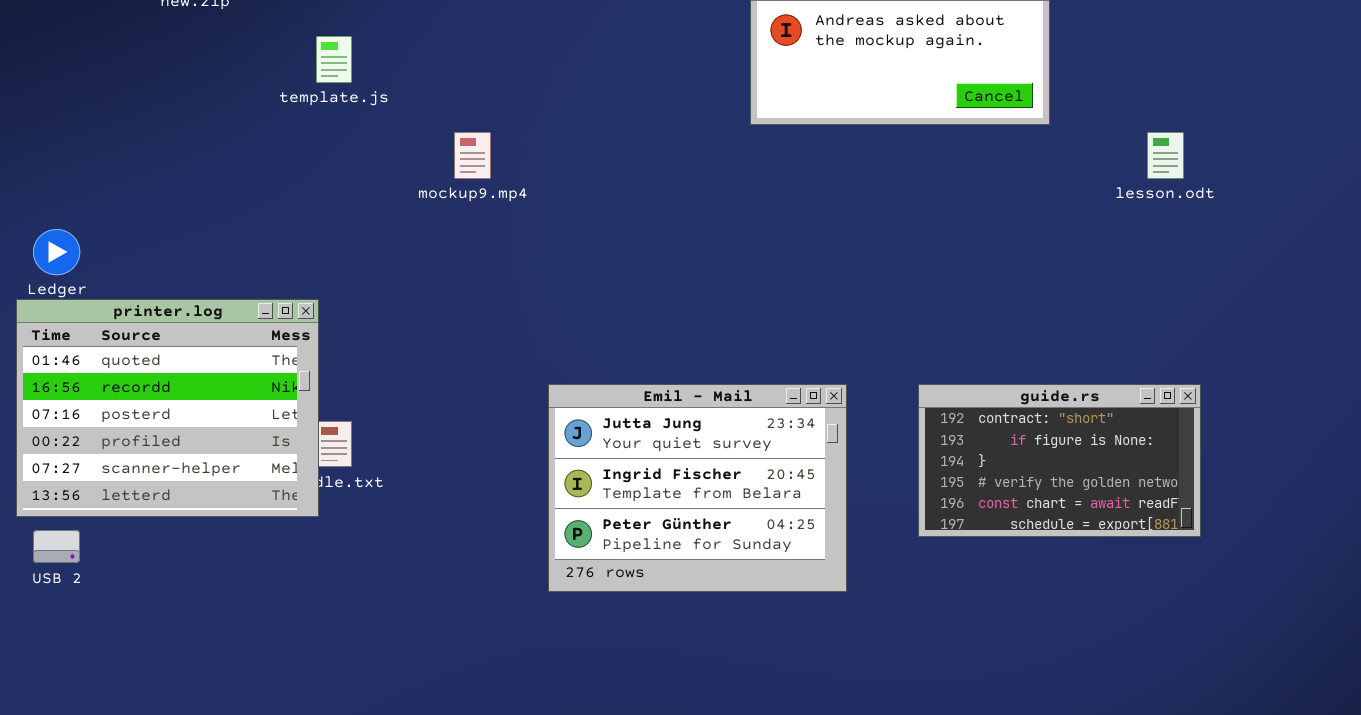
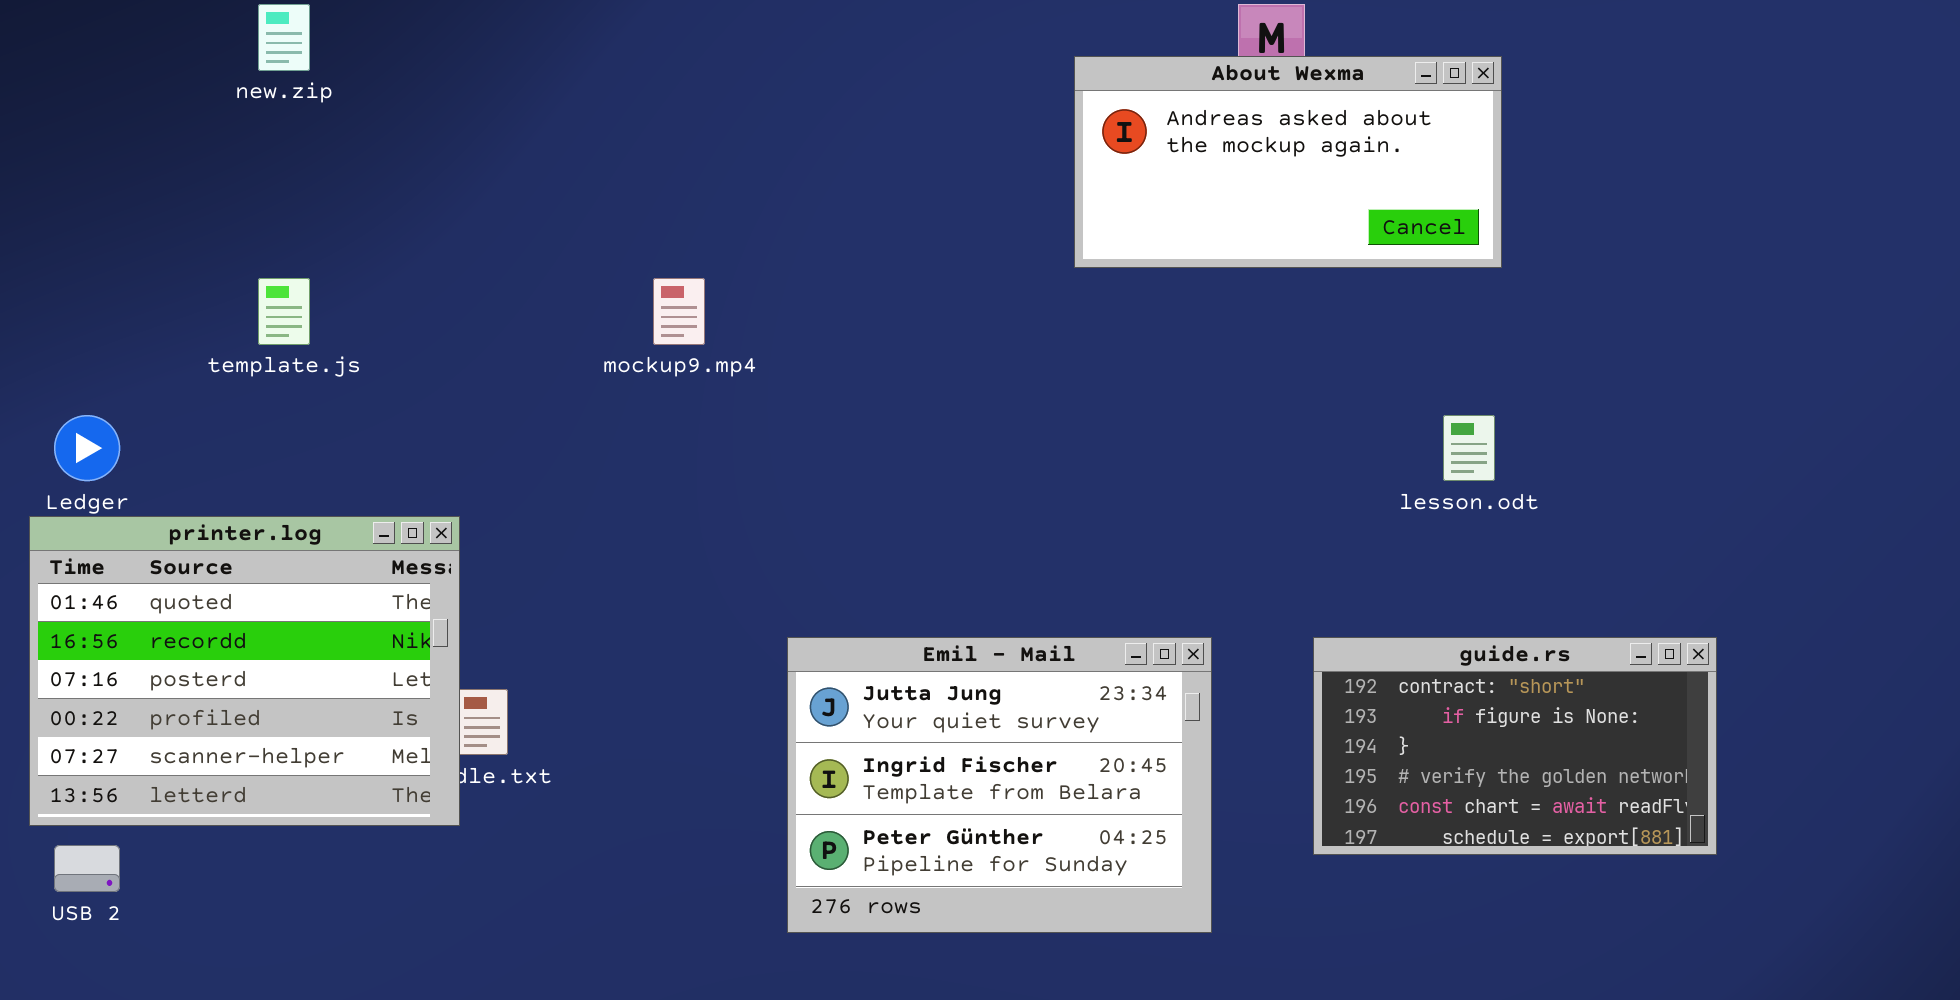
template.js: [316,36,352,83] -> [258,278,310,345], moved
lesson.odt: [1147,132,1184,179] -> [1443,415,1495,481], moved

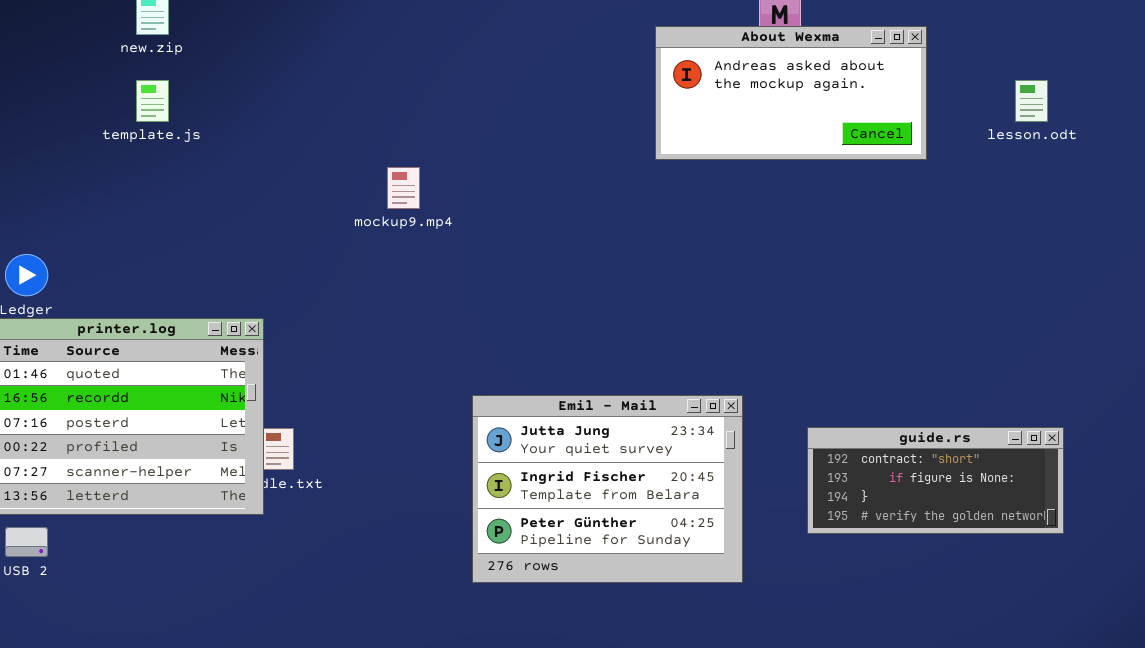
template.js: [258,278,310,345] -> [136,80,169,122], moved
lesson.odt: [1443,415,1495,481] -> [1015,80,1048,122], moved
guide.rs: [1313,637,1717,855] -> [807,427,1064,534], resized

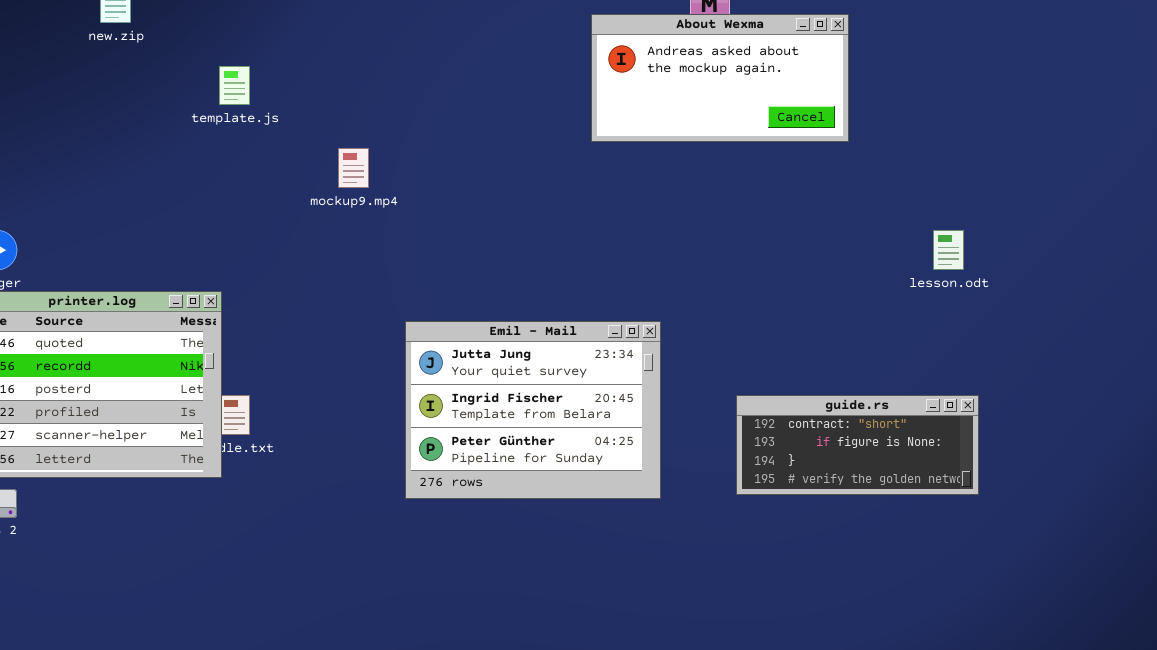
template.js: [136,80,169,122] -> [219,66,250,105], moved
lesson.odt: [1015,80,1048,122] -> [933,230,964,270], moved
Emil - Mail: [472,395,743,583] -> [405,321,661,499], moved

